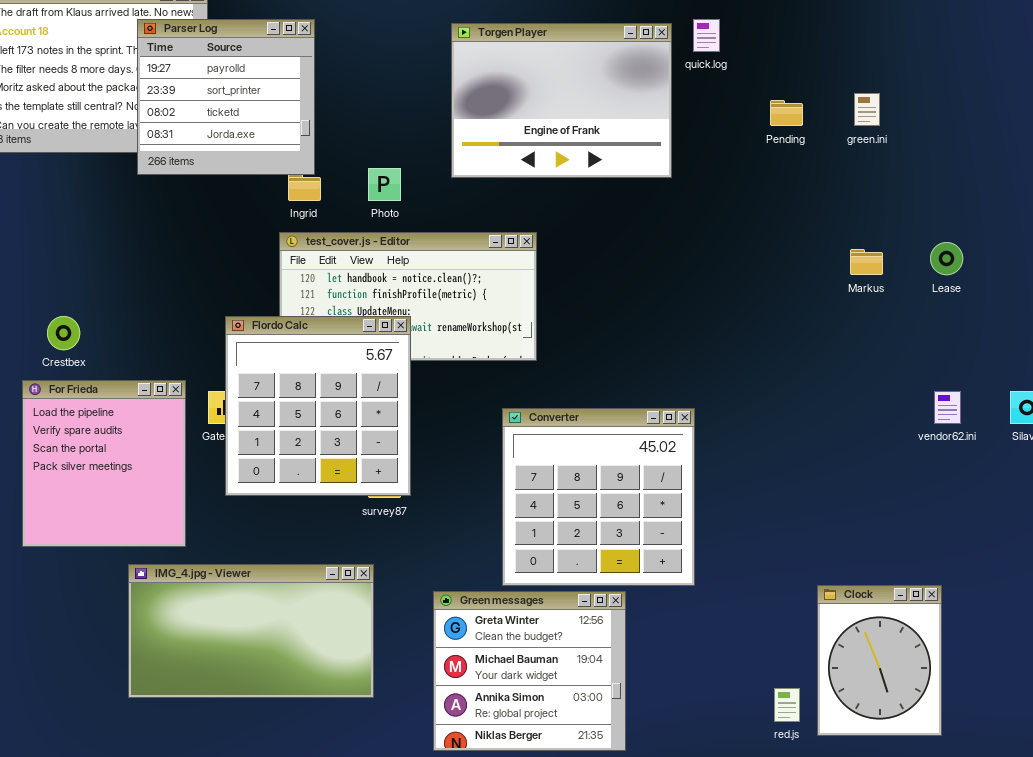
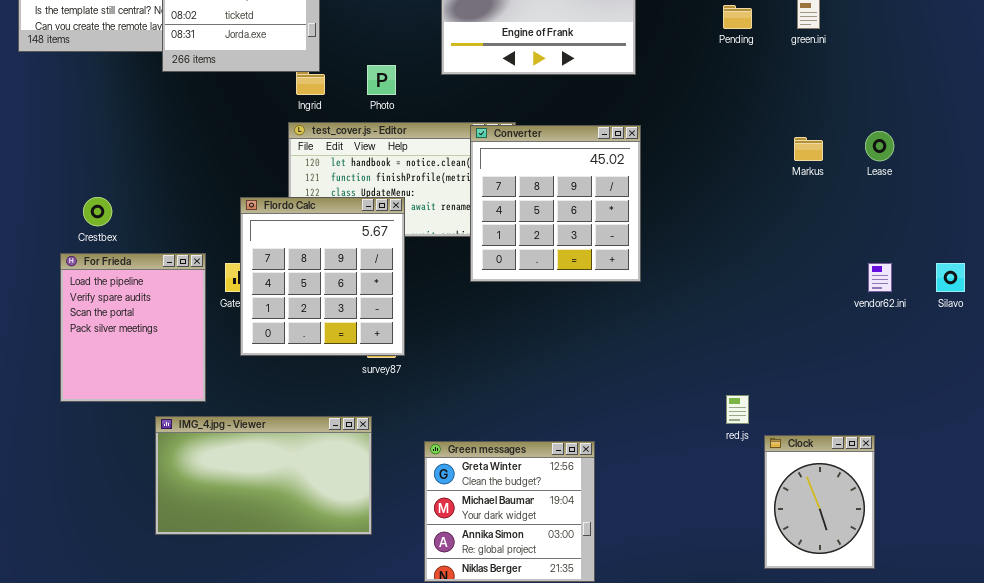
Converter: [502,408,695,586] -> [470,125,641,282], moved
red.js: [774,688,800,722] -> [726,395,749,424], moved

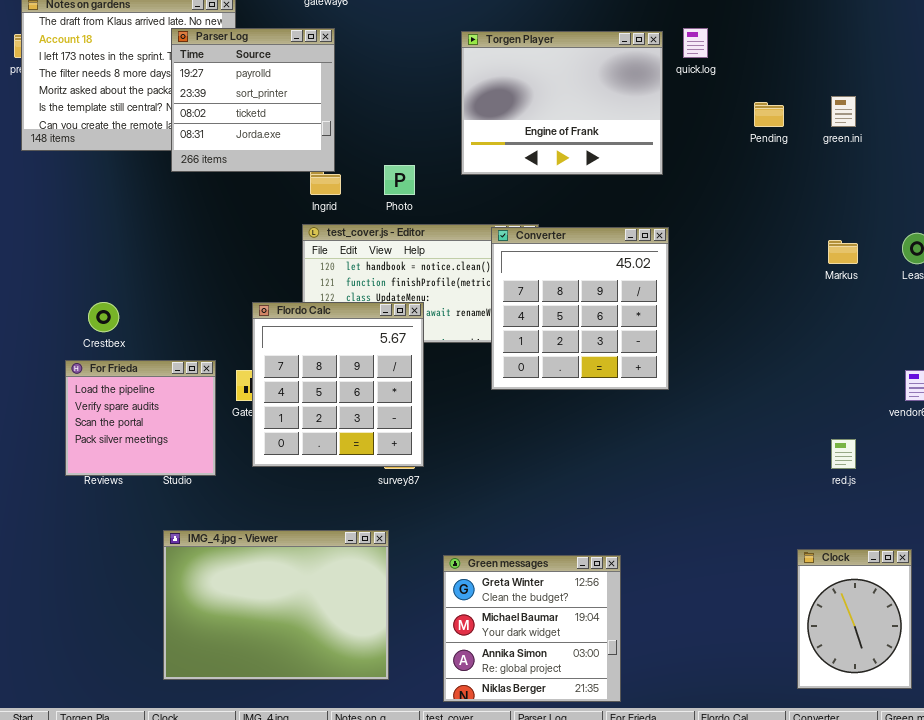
For Frieda: [60,253,206,402] -> [65,360,216,476], resized
red.js: [726,395,749,424] -> [831,439,856,469], moved
IMG_4.jpg - Viewer: [155,416,372,535] -> [163,530,389,680], resized

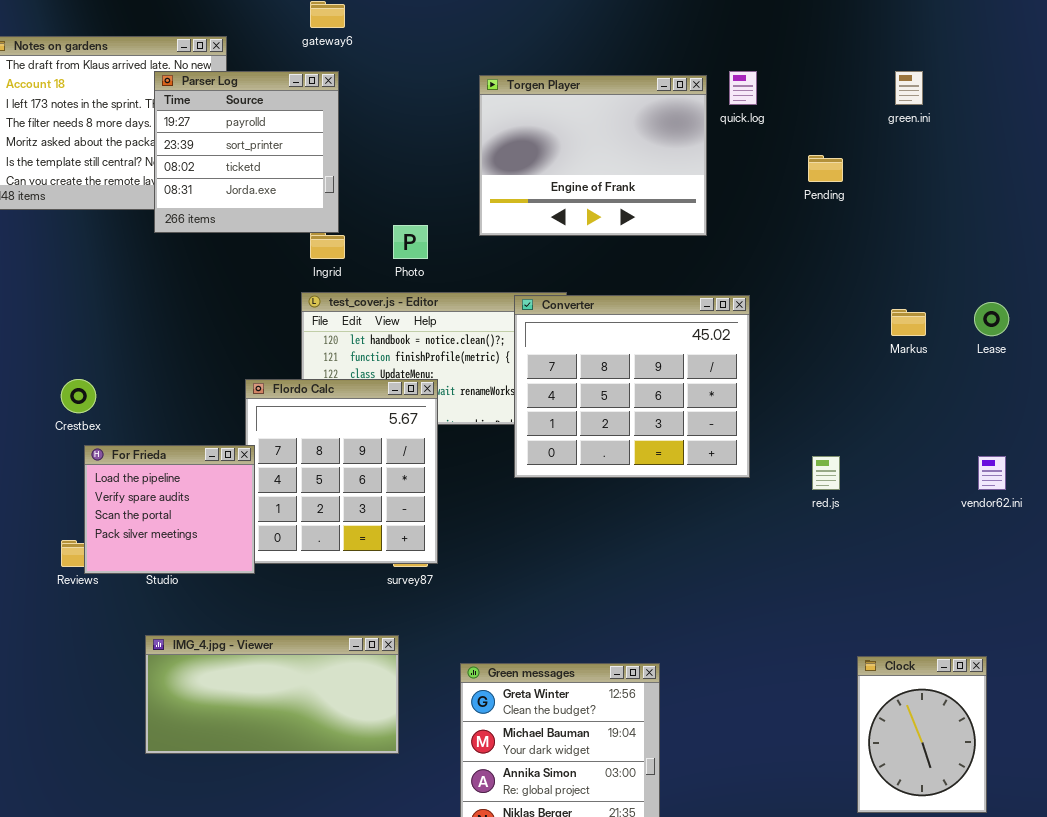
green.ini: [831,96,856,127] -> [895,71,923,105], moved
Converter: [491,227,669,390] -> [514,295,750,478], resized
For Frieda: [65,360,216,476] -> [84,445,255,574], moved
red.js: [831,439,856,469] -> [812,456,840,490], moved
IMG_4.jpg - Viewer: [163,530,389,680] -> [145,635,399,754], resized

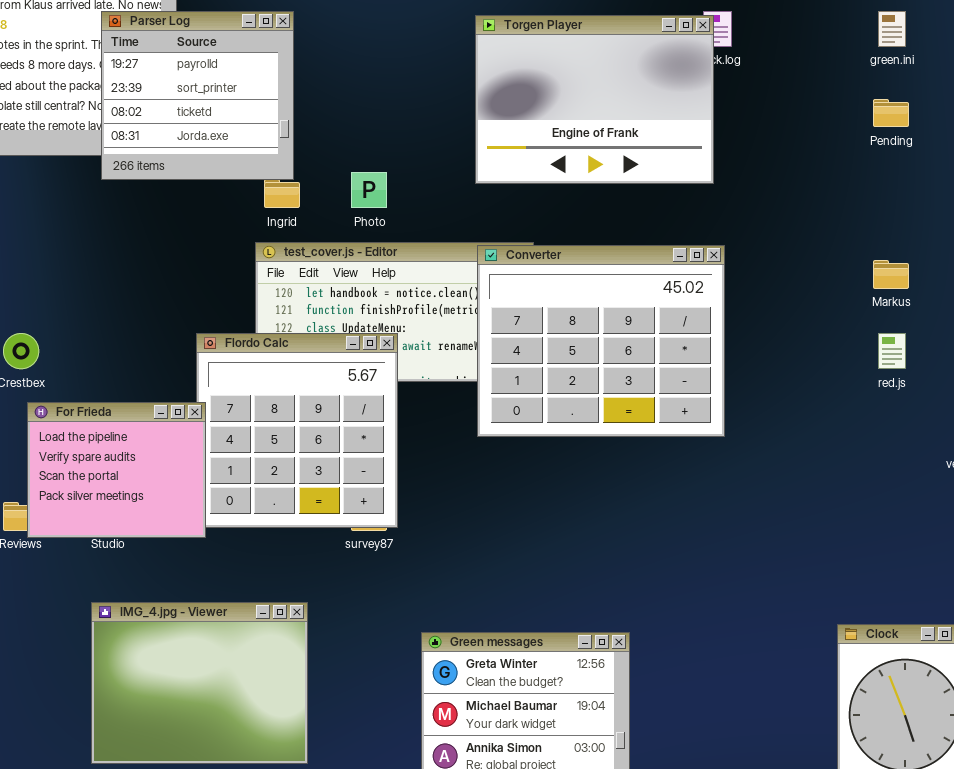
Torgen Player: [479,75,707,236] -> [475,15,714,184], moved
Pending: [808,155,843,182] -> [873,99,909,127], moved
red.js: [812,456,840,490] -> [878,333,906,369], moved
IMG_4.jpg - Viewer: [145,635,399,754] -> [91,602,308,764], resized

